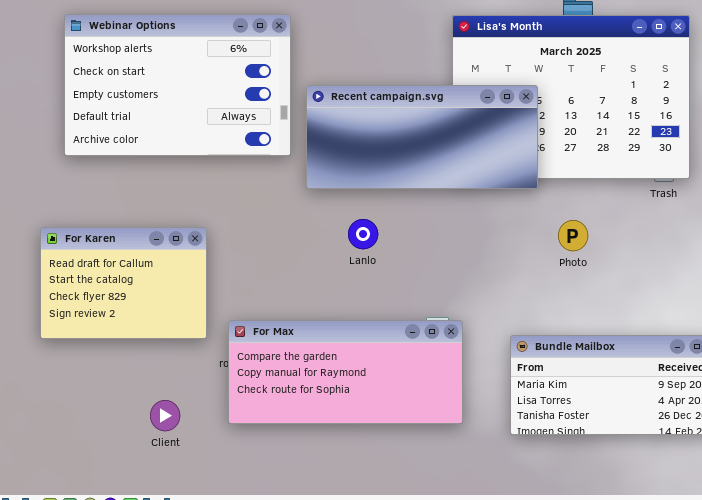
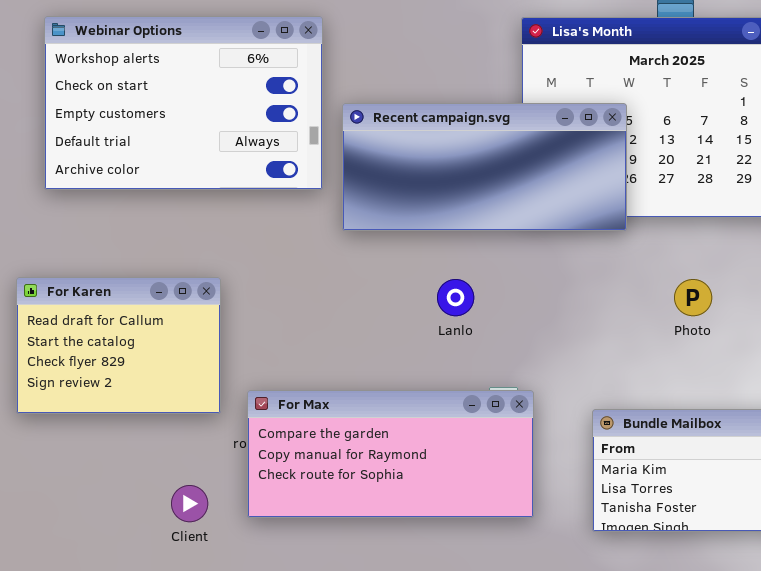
Lanlo: [348,219,378,249] -> [437,279,474,316], moved
Photo: [558,220,588,251] -> [674,279,712,316], moved
Client: [150,400,180,431] -> [171,485,208,522], moved

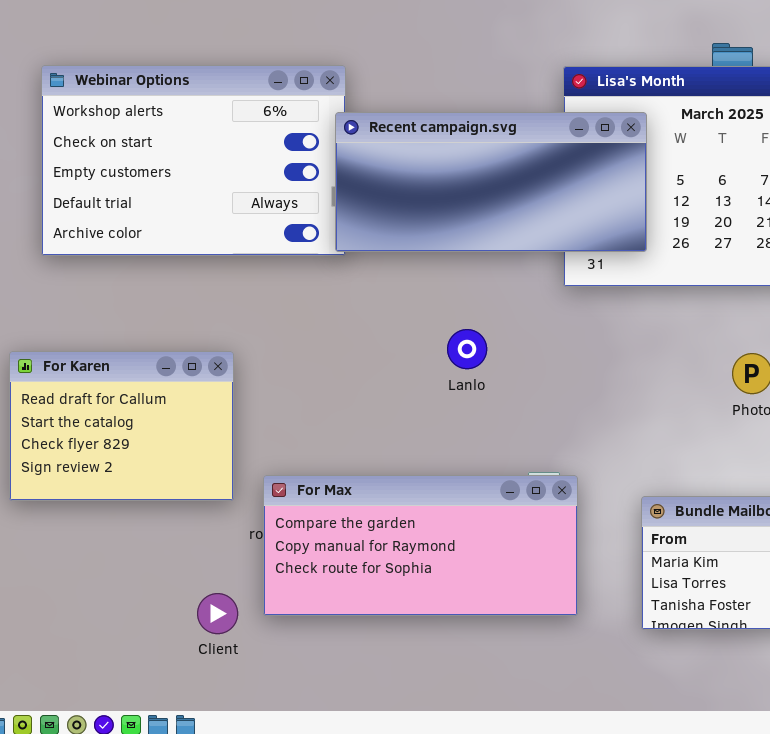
Recent campaign.svg: [342,103,627,231] -> [335,112,647,252], moved
Lanlo: [437,279,474,316] -> [447,329,487,369], moved
Client: [171,485,208,522] -> [197,593,238,634], moved

